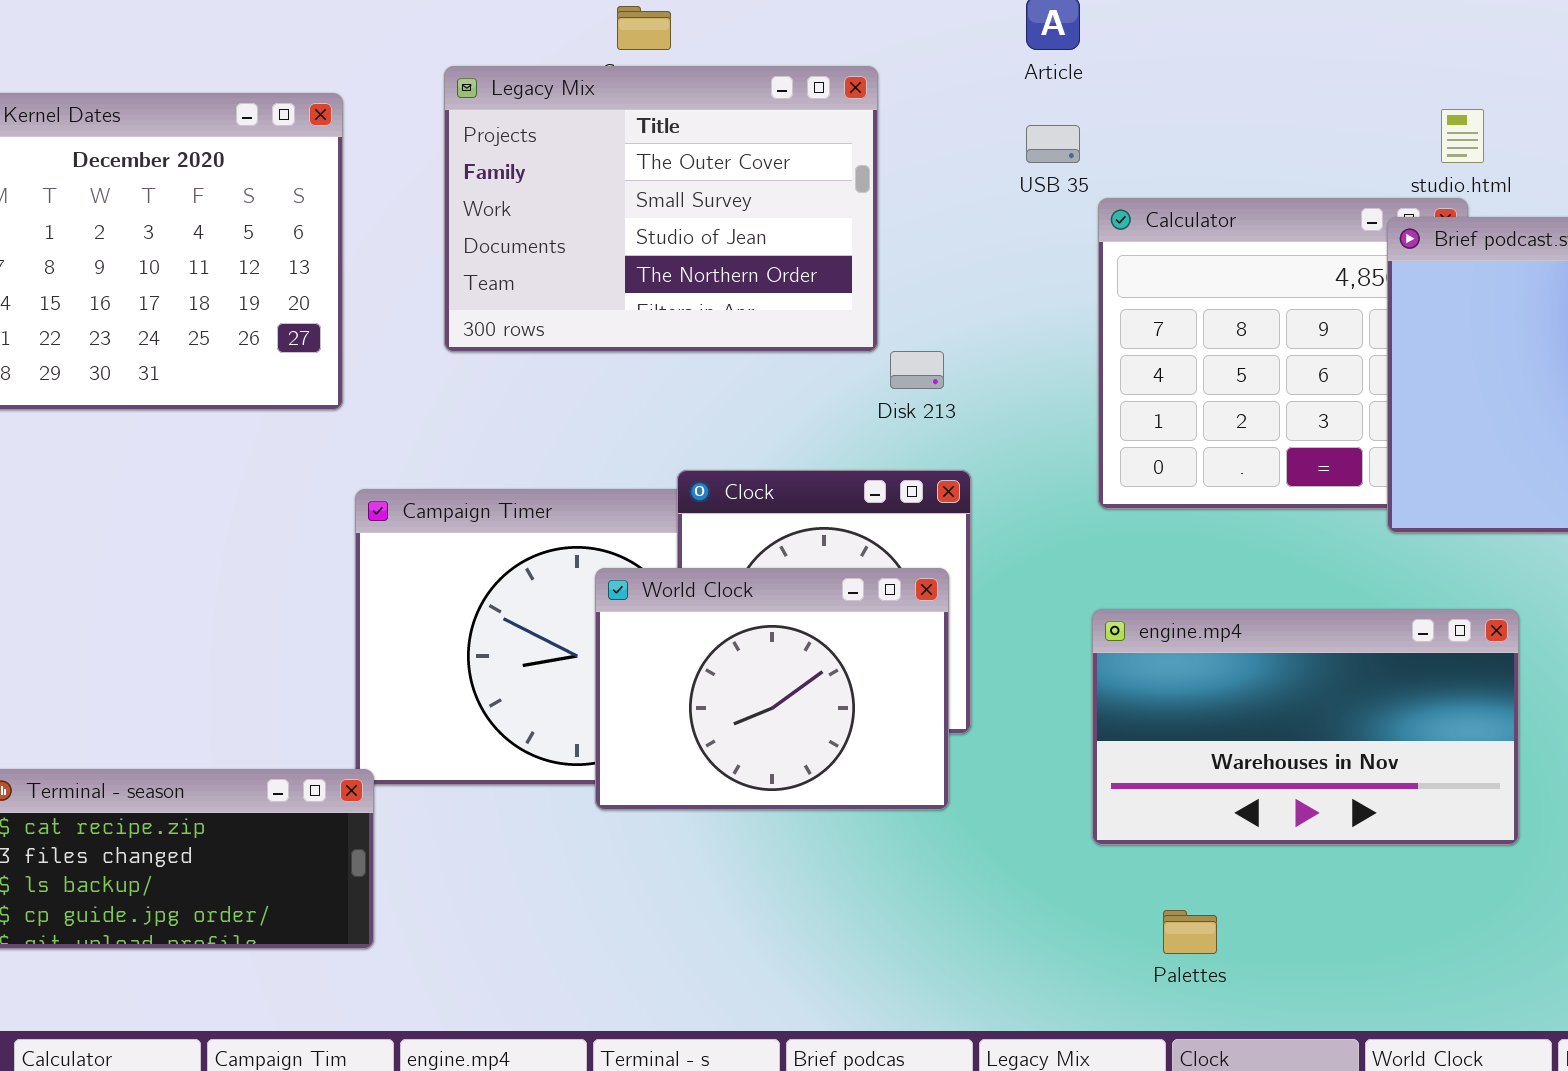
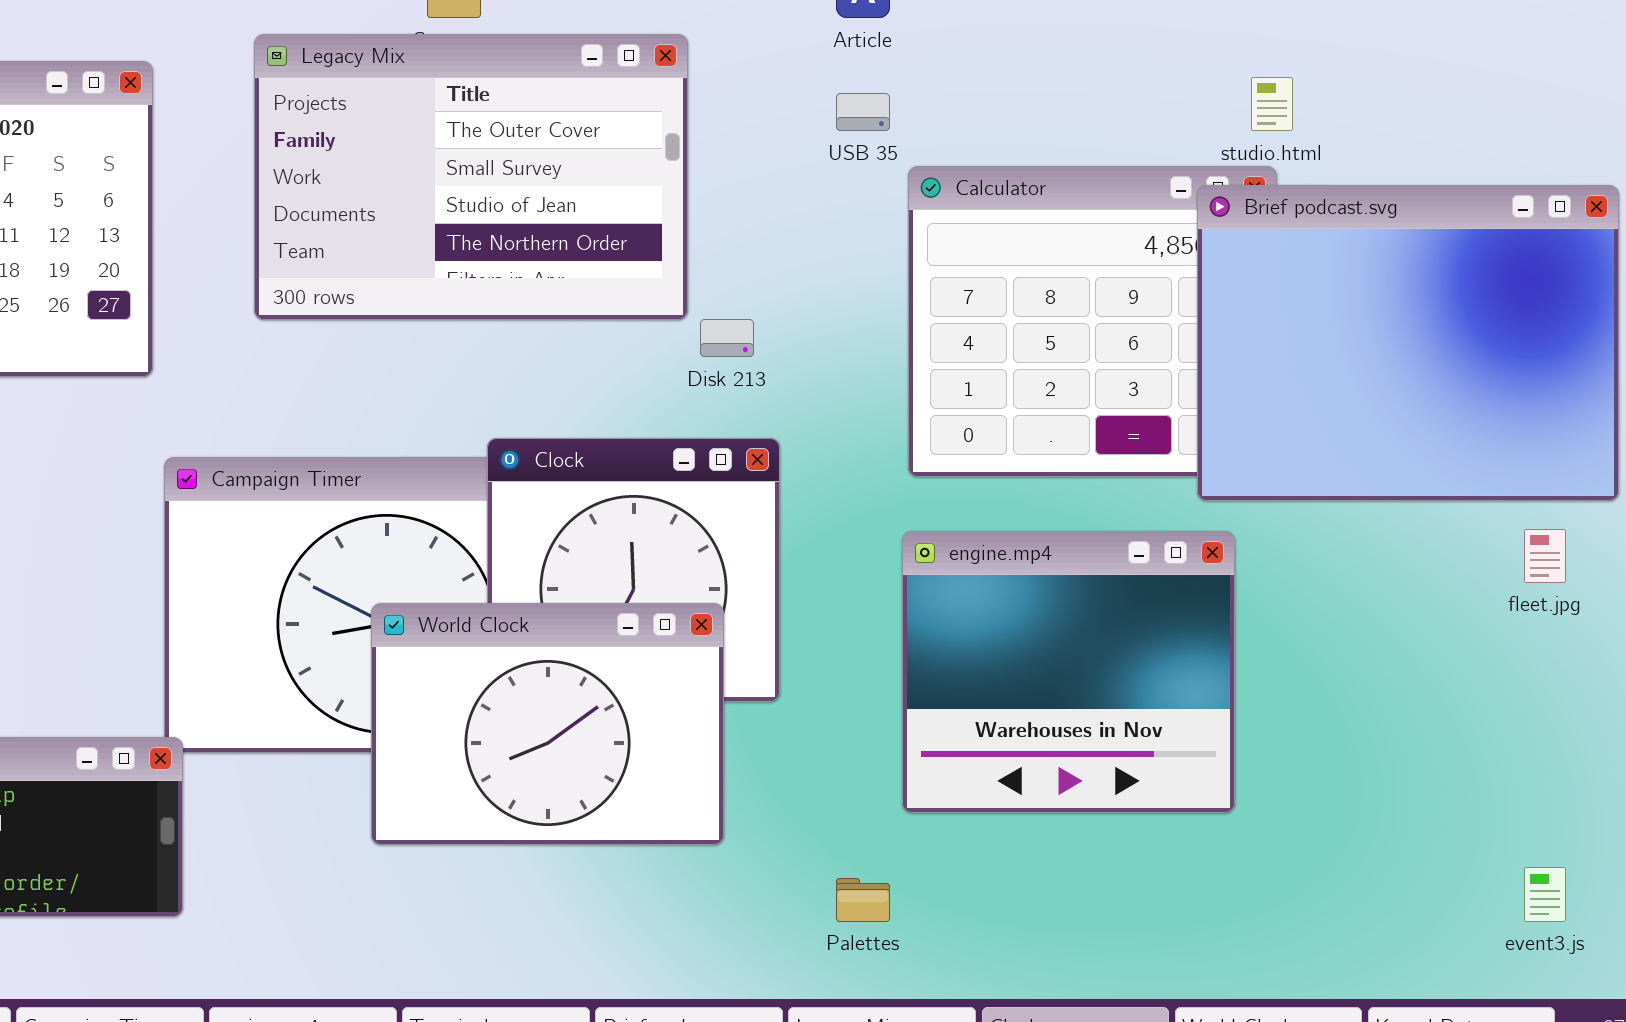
World Clock: [595,568,949,810] -> [371,603,724,845], moved
engine.mp4: [1092,609,1519,845] -> [902,531,1235,813], resized
Palettes: [1163,910,1217,954] -> [836,878,890,922], moved

